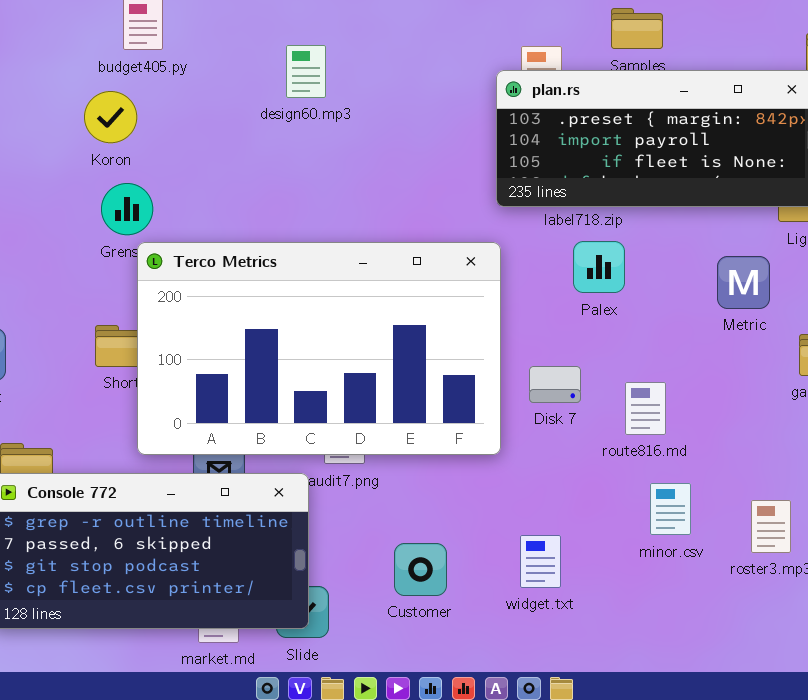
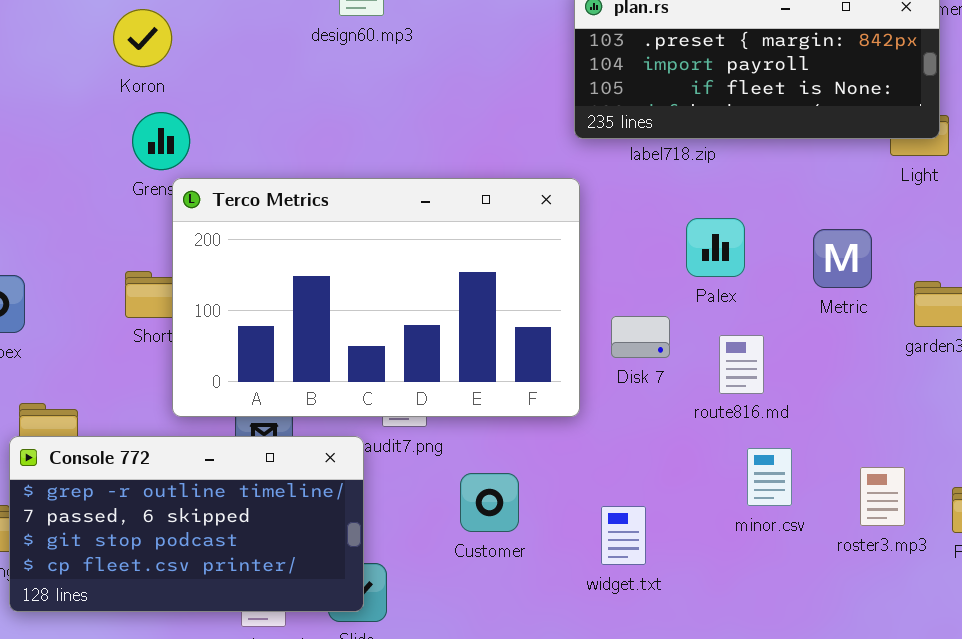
Palex: [573,241,625,293] -> [686,218,745,277], moved
Metric: [717,256,770,309] -> [813,229,872,288], moved
Customer: [394,543,447,596] -> [460,473,519,532], moved

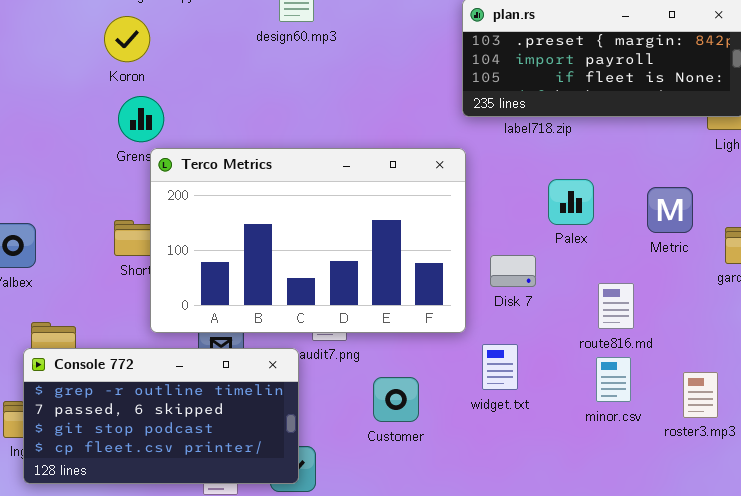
route816.md: [719,335,764,394] -> [598,283,634,329], moved
widget.txt: [601,506,646,565] -> [482,344,518,390], moved

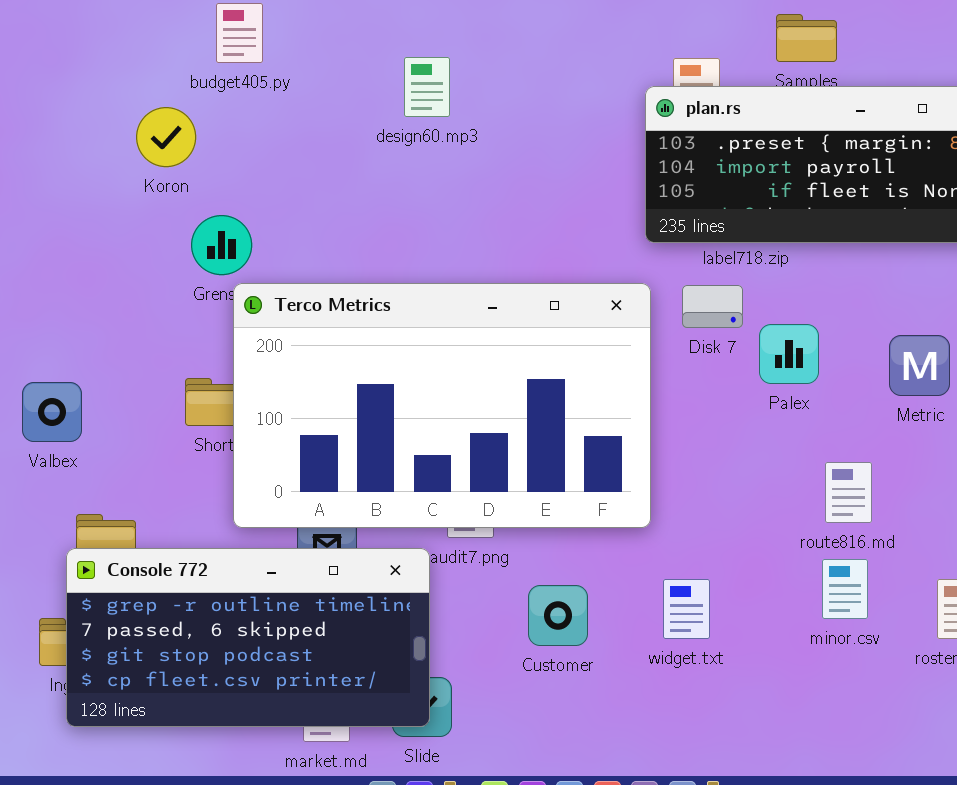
Koron: [104,16,150,62] -> [136,107,196,167], moved
Disk 7: [490,255,536,287] -> [682,285,743,328], moved
widget.txt: [482,344,518,390] -> [663,579,710,639], moved

